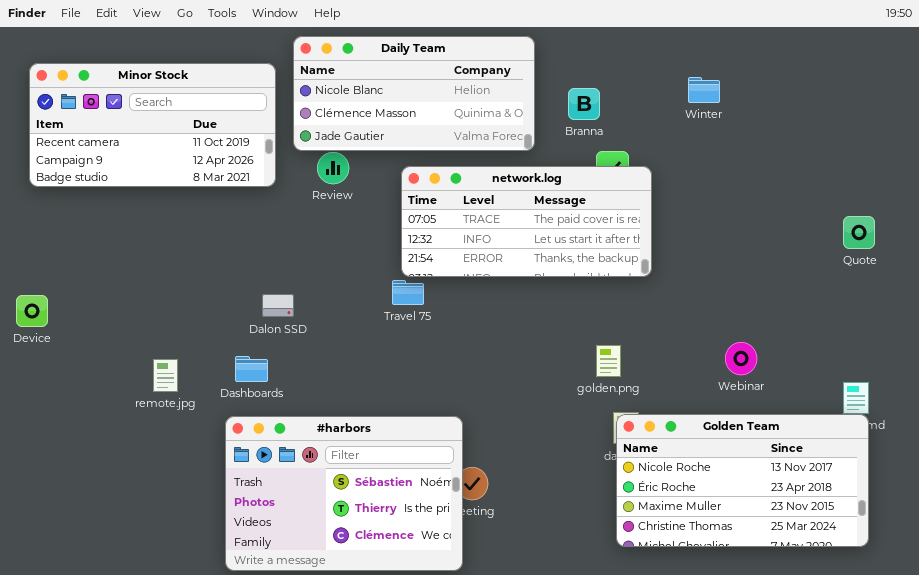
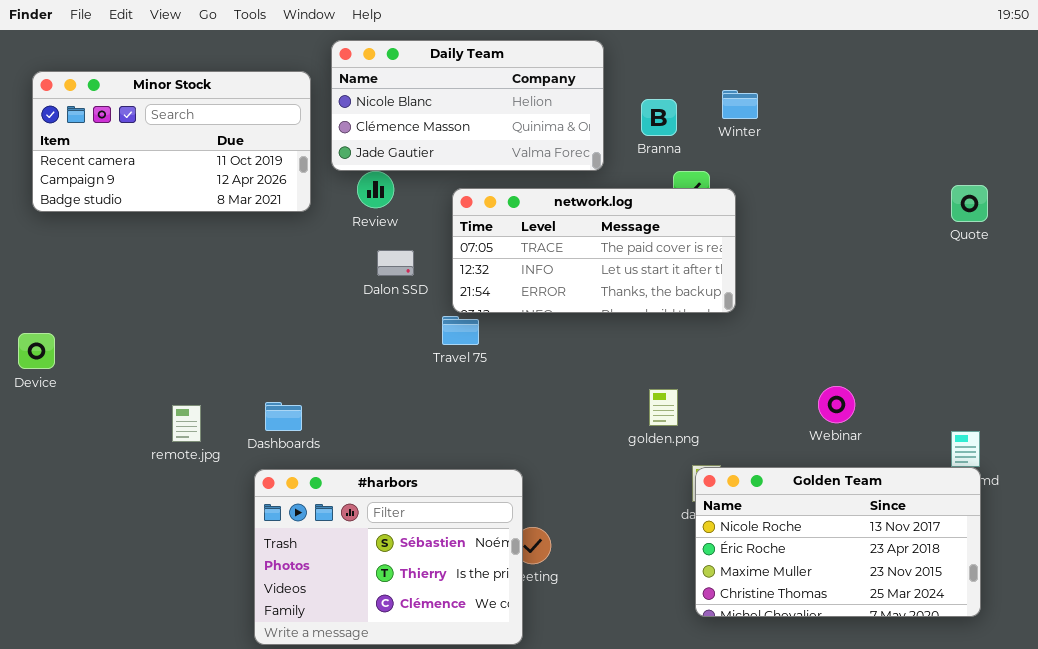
Winter: [688,77,720,103] -> [722,90,758,119], moved
Quote: [843,216,875,249] -> [951,185,988,222], moved
Dalon SSD: [262,294,294,317] -> [377,250,414,276], moved
golden.png: [596,345,621,377] -> [649,389,678,426], moved

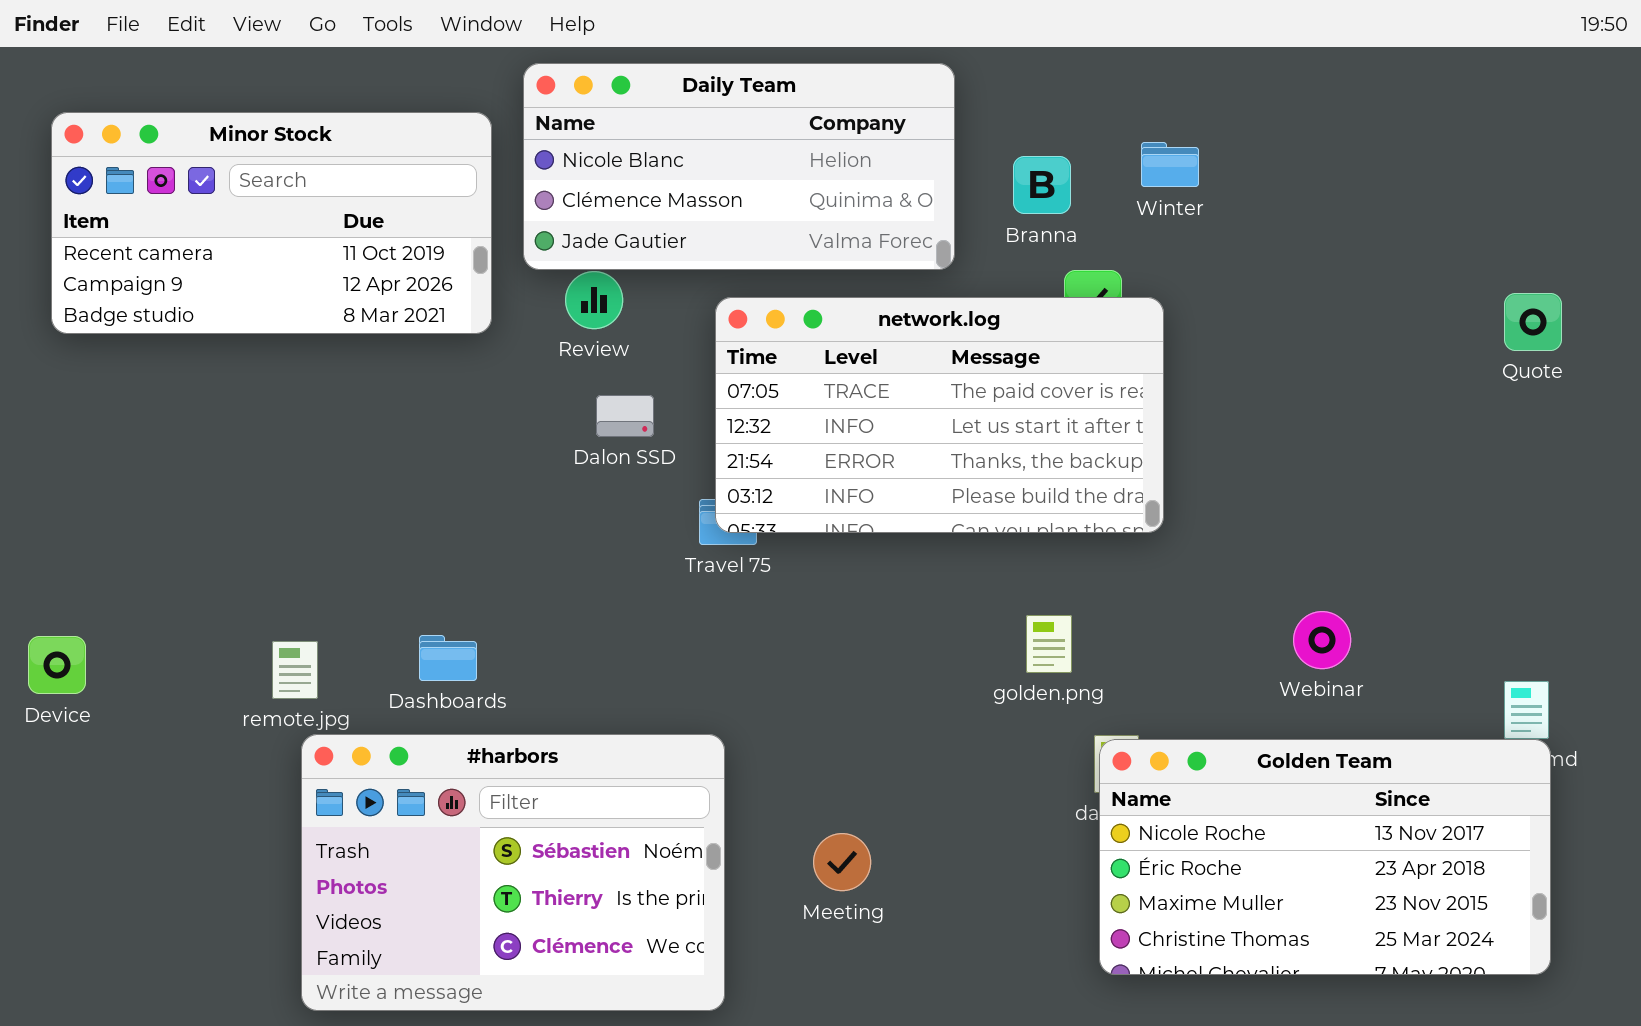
network.log: [452,188,736,313] -> [715,297,1164,533], resized
Device: [18,333,55,369] -> [28,636,86,694], moved
#harbors: [254,469,523,645] -> [301,734,725,1011], moved

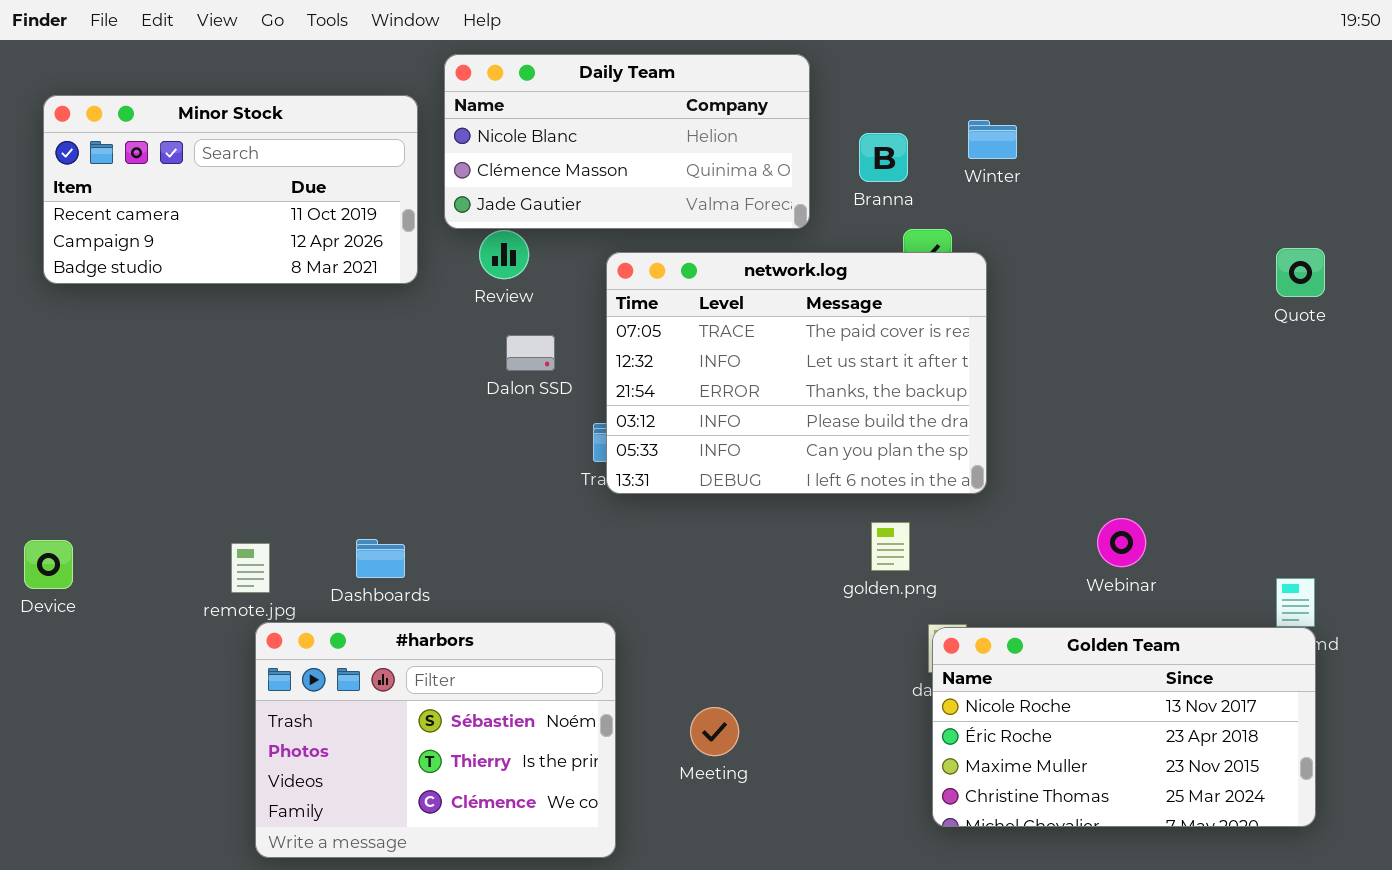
network.log: [715,297,1164,533] -> [606,252,987,494], resized

